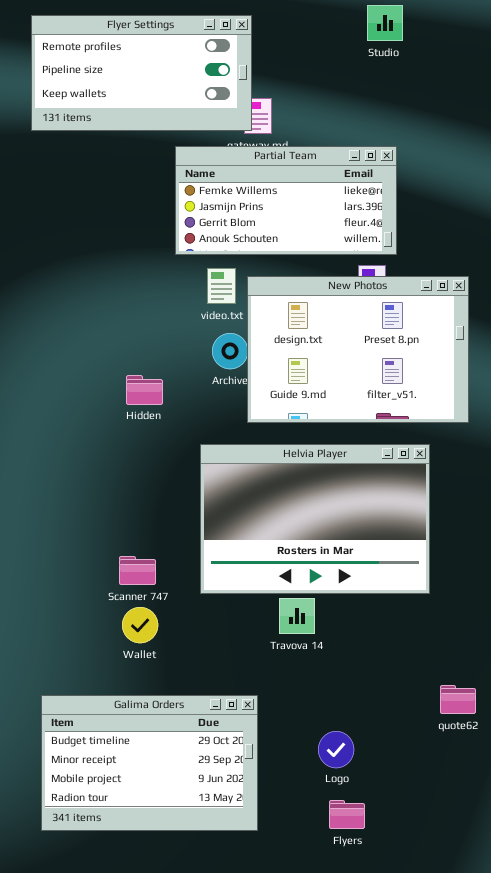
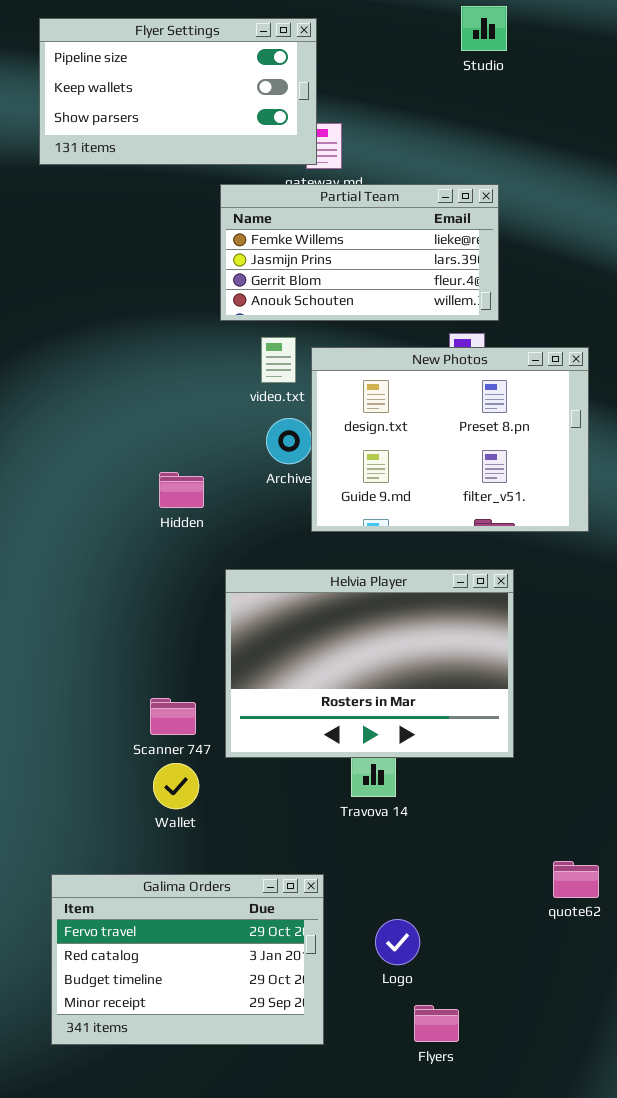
Flyer Settings: [31,15,252,131] -> [39,18,317,165], scrolled down 1 row
Helvia Player: [200,444,430,594] -> [225,569,514,758], moved
Galima Orders: [41,695,258,831] -> [51,874,324,1045], scrolled up 2 rows
Logo: [318,731,354,768] -> [375,919,420,965], moved

